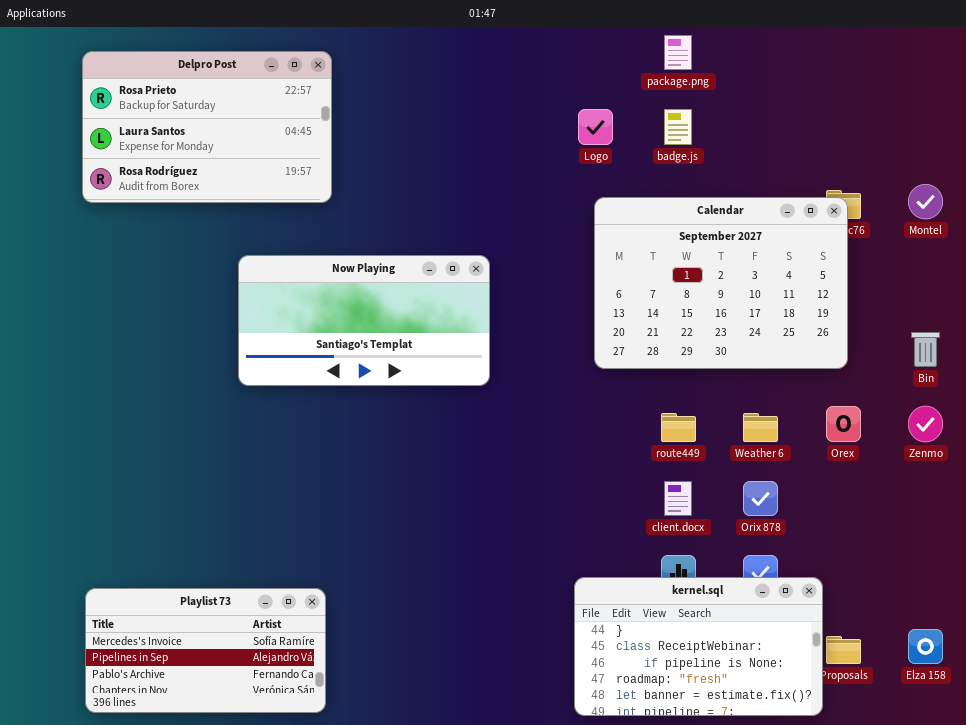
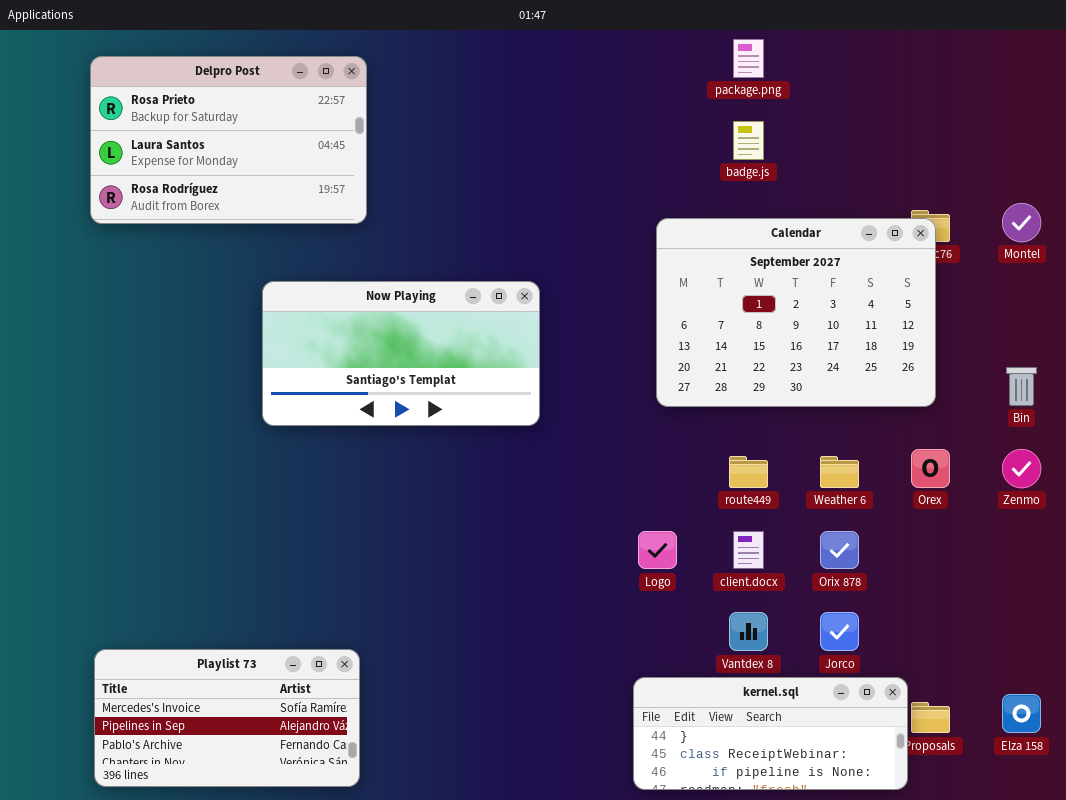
Logo: [578,109,613,145] -> [638,531,677,569], moved
kernel.sql: [574,577,823,716] -> [633,677,908,790], resized

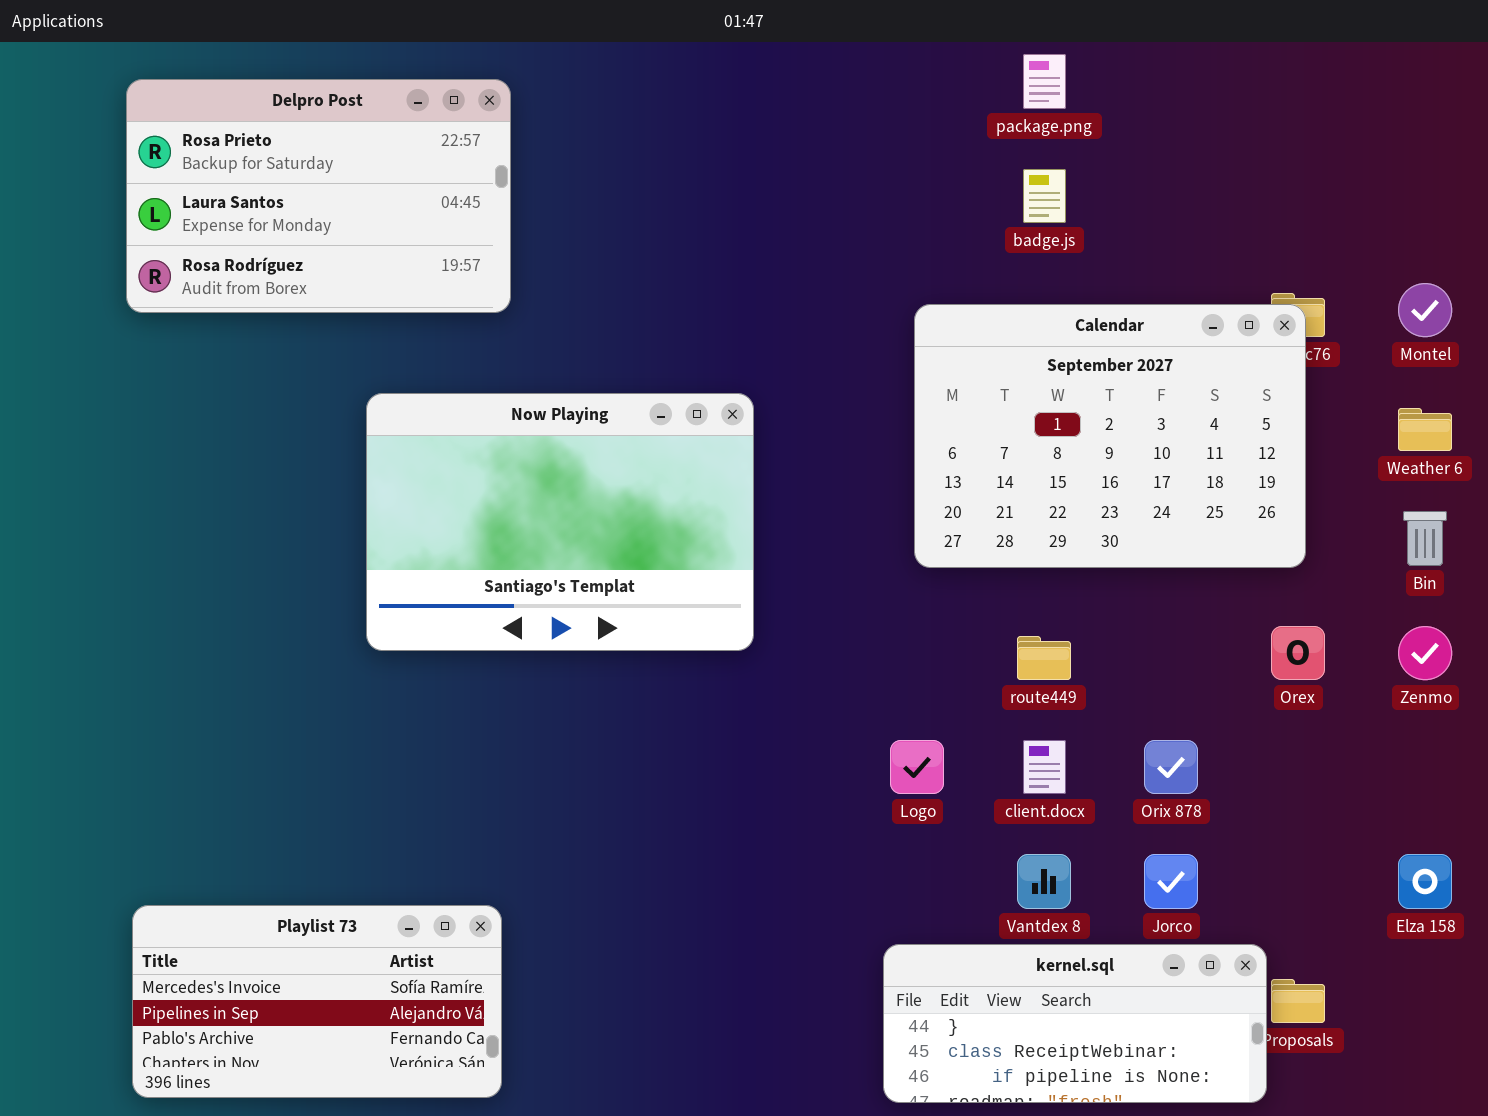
Now Playing: [262,281,540,426] -> [366,393,754,651], resized
Weather 6: [820,456,859,488] -> [1398,408,1452,451], moved
Elza 158: [1002,694,1041,733] -> [1398,854,1452,909], moved

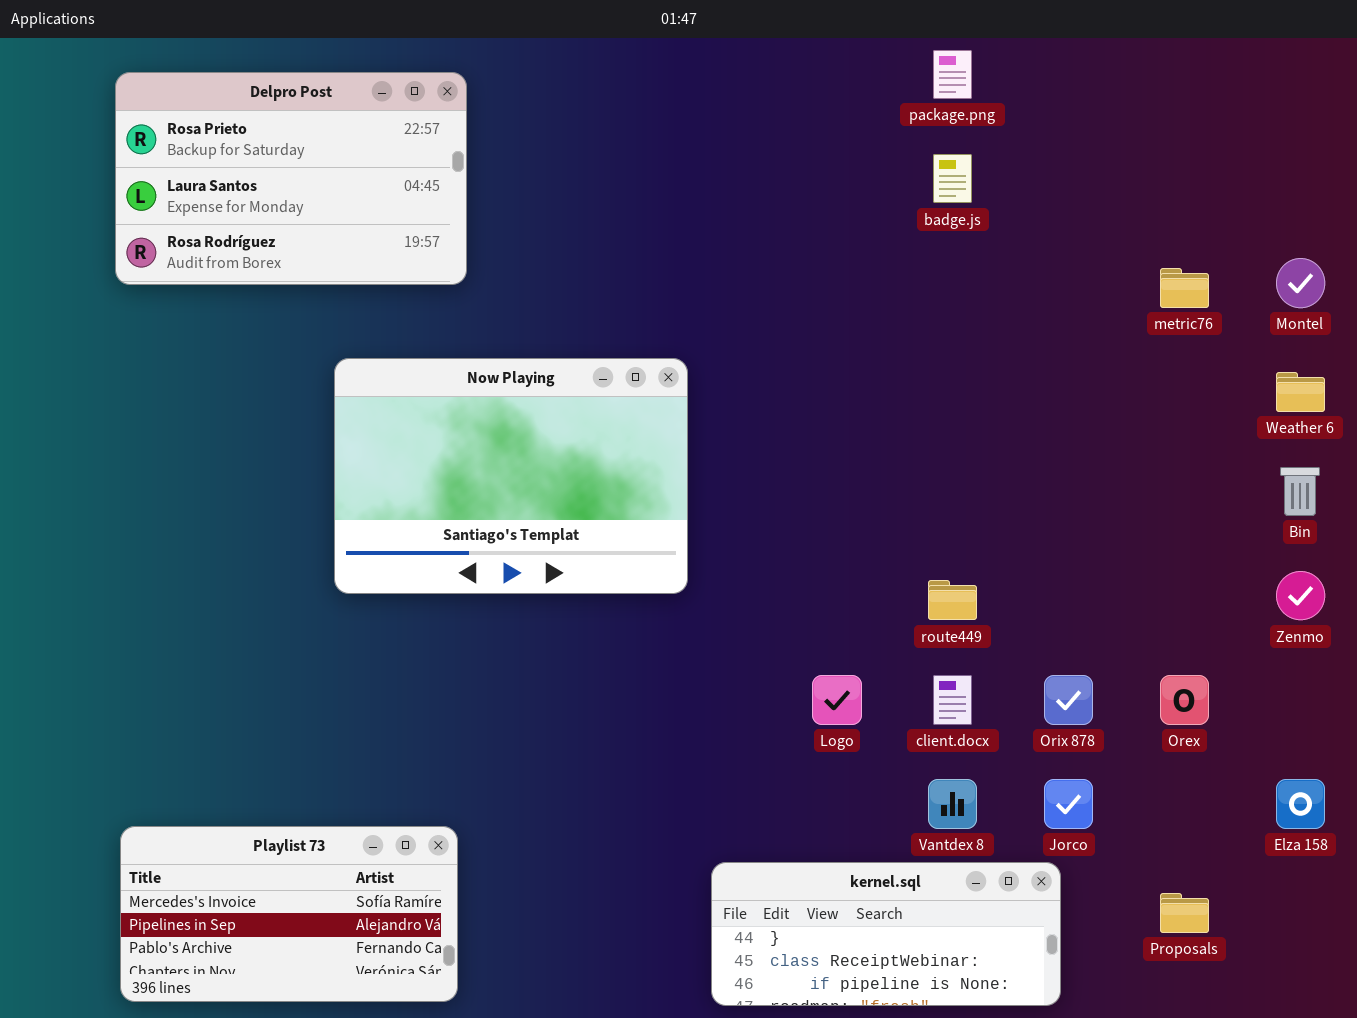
Calendar: [914,304,1306,568] -> none, closed
Orex: [1271,626,1325,680] -> [1160,675,1209,725], moved
kernel.sql: [883,944,1267,1103] -> [711,862,1061,1006], moved

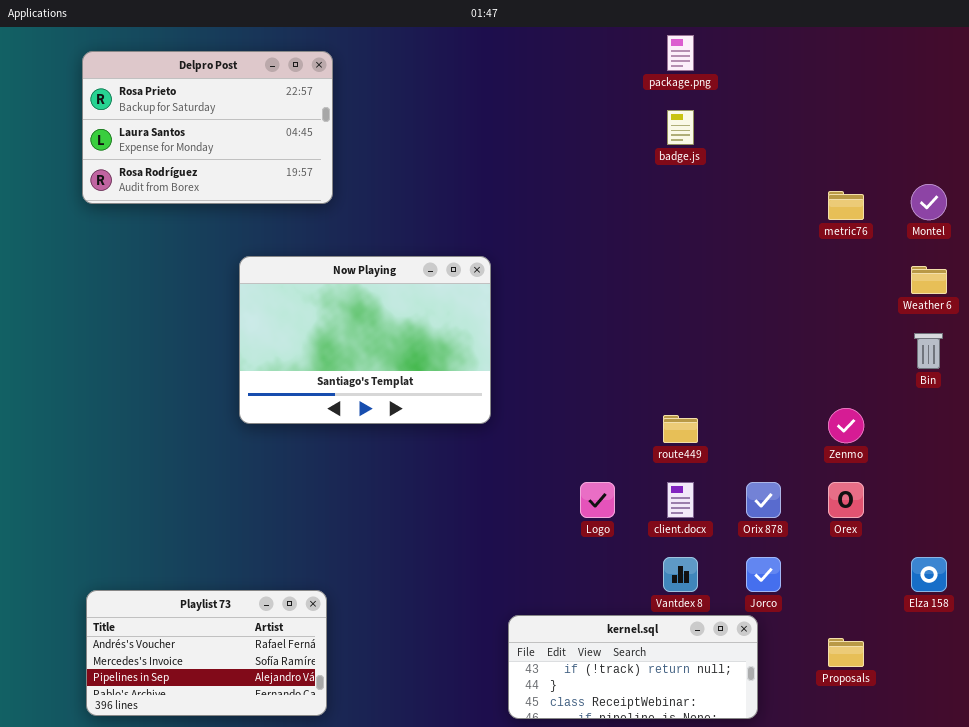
Zenmo: [1276,571,1325,620] -> [828,408,864,443], moved
Playlist 73: [120,826,458,1002] -> [86,590,327,716], scrolled up 1 row
kernel.sql: [711,862,1061,1006] -> [508,615,758,719], scrolled up 1 row

